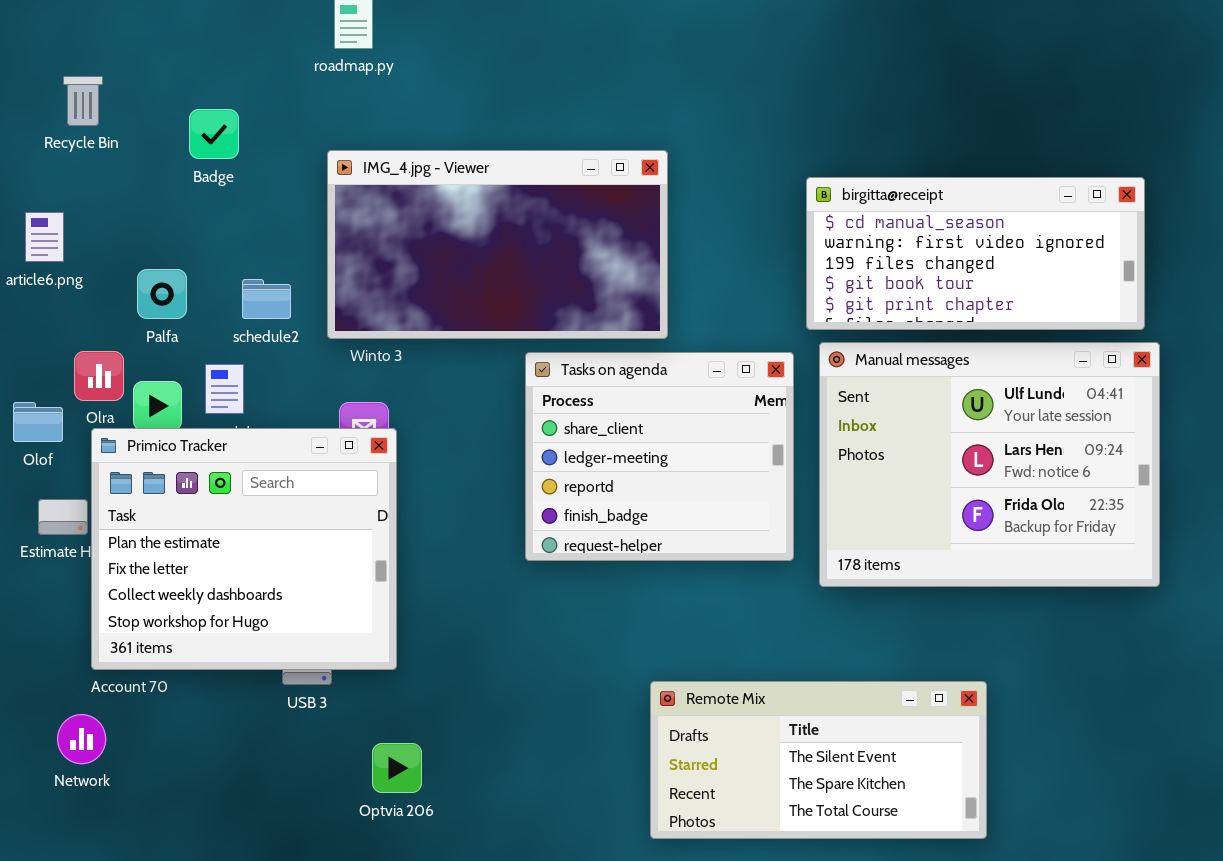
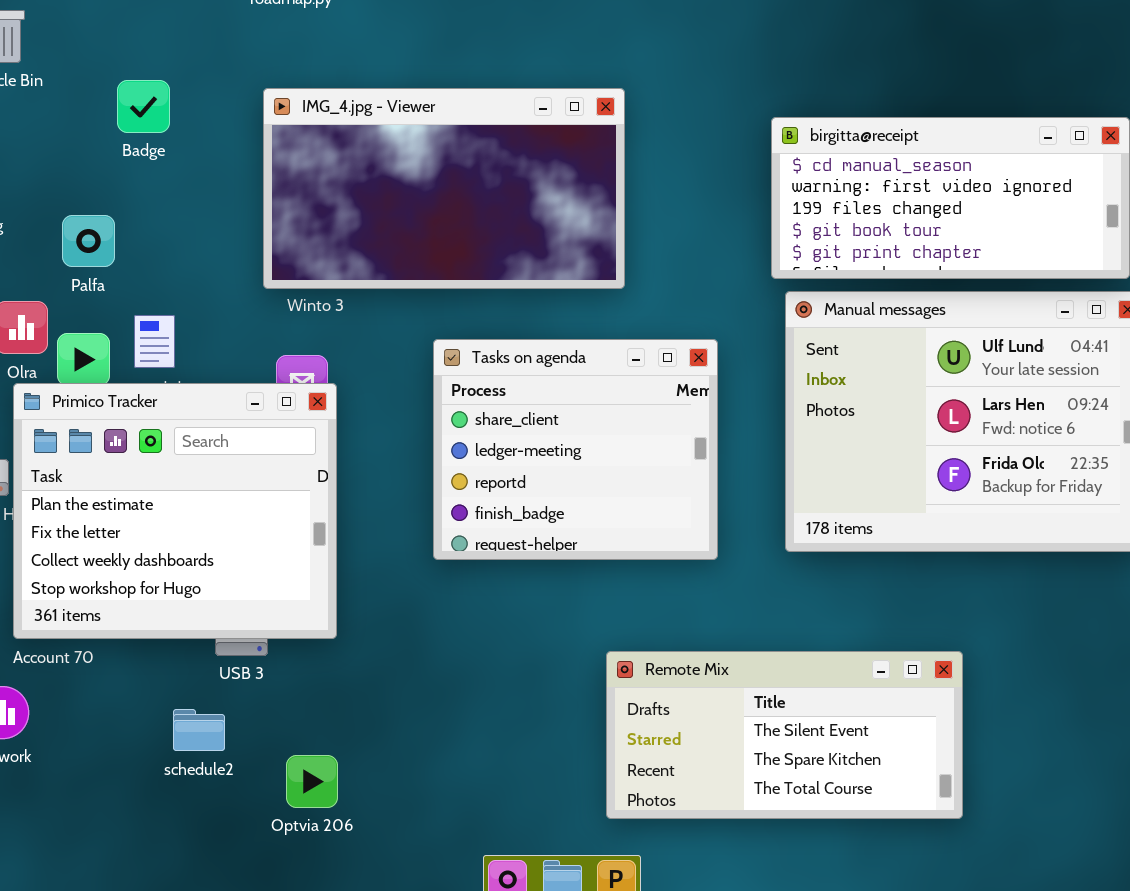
Badge: [189,109,239,159] -> [117,80,170,133], moved
schedule2: [242,279,291,319] -> [173,709,225,751], moved
Tasks on agenda: [525,352,794,561] -> [433,339,718,560], moved
Optvia 206: [372,743,422,793] -> [286,755,338,808], moved

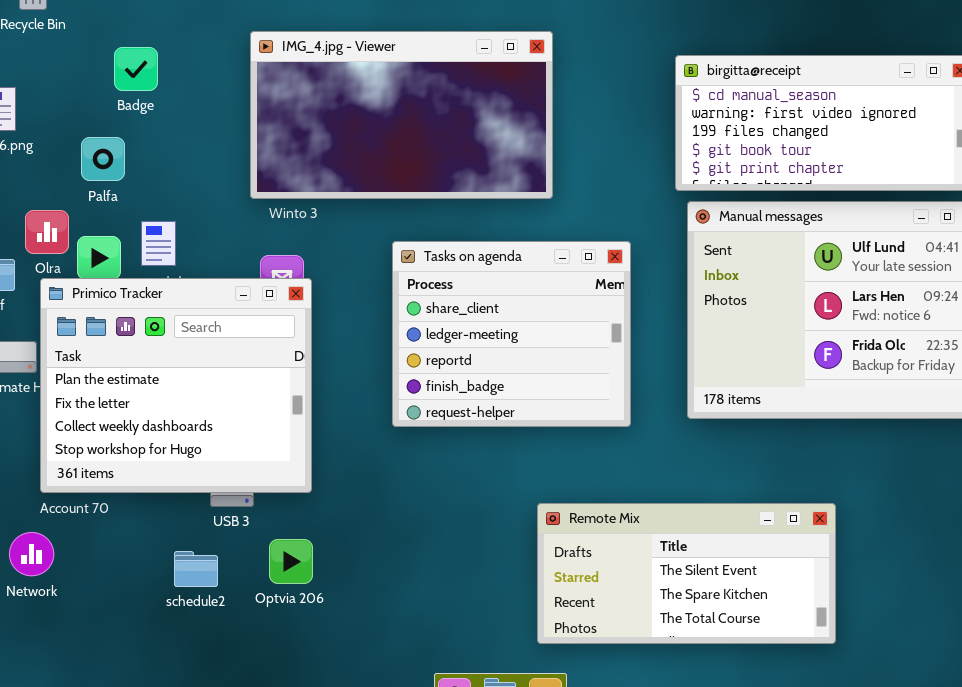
Badge: [117,80,170,133] -> [114,47,158,91], moved
Optvia 206: [286,755,338,808] -> [269,539,313,584], moved

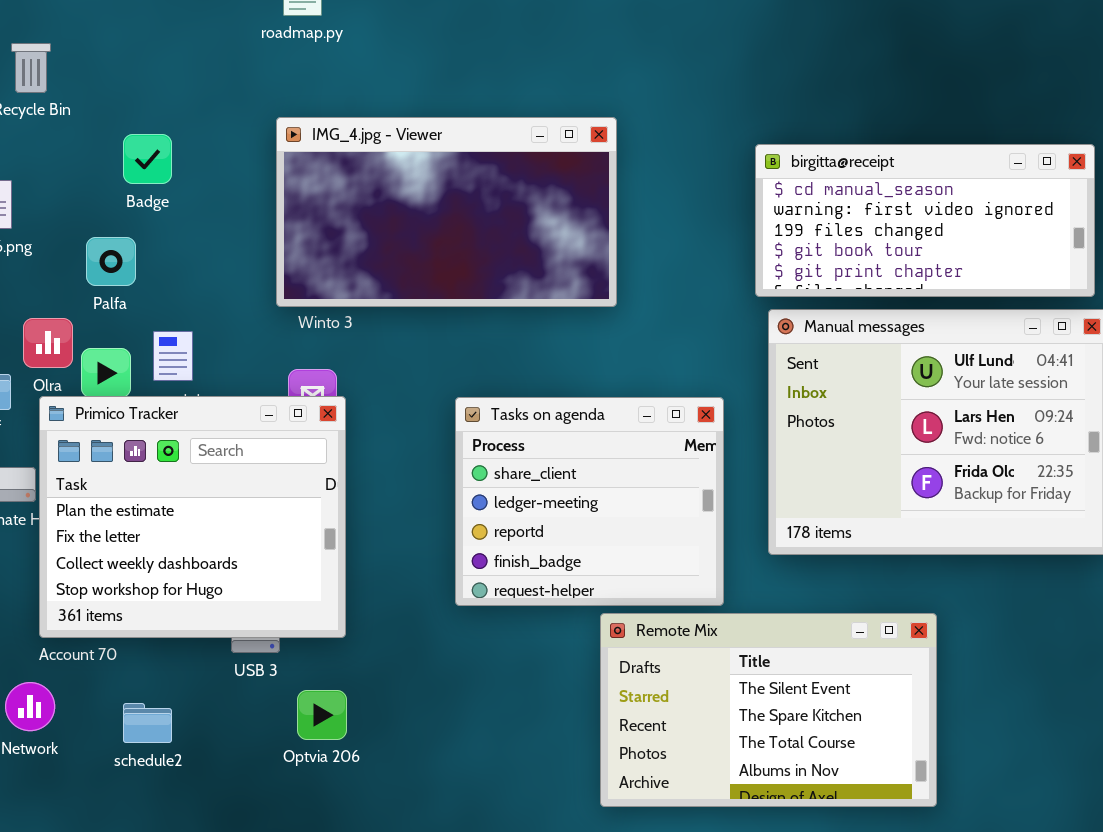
Tasks on agenda: [392,241,631,427] -> [455,397,724,606], moved
Remote Mix: [537,503,836,644] -> [600,613,937,807], resized
schedule2: [174,551,218,587] -> [123,703,172,743], moved

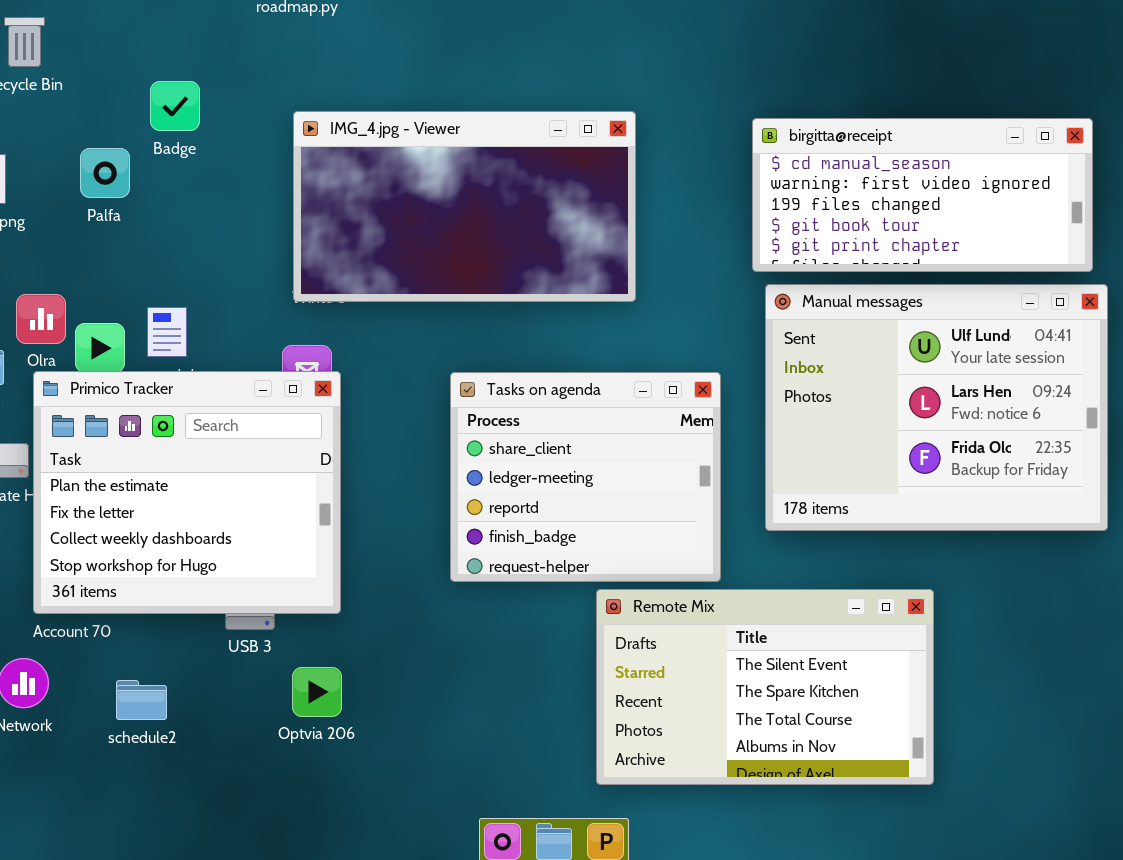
IMG_4.jpg - Viewer: [276,117,617,307] -> [293,111,636,302], moved
Badge: [123,134,172,184] -> [150,81,200,131], moved
Palfa: [86,237,136,286] -> [80,148,130,198], moved

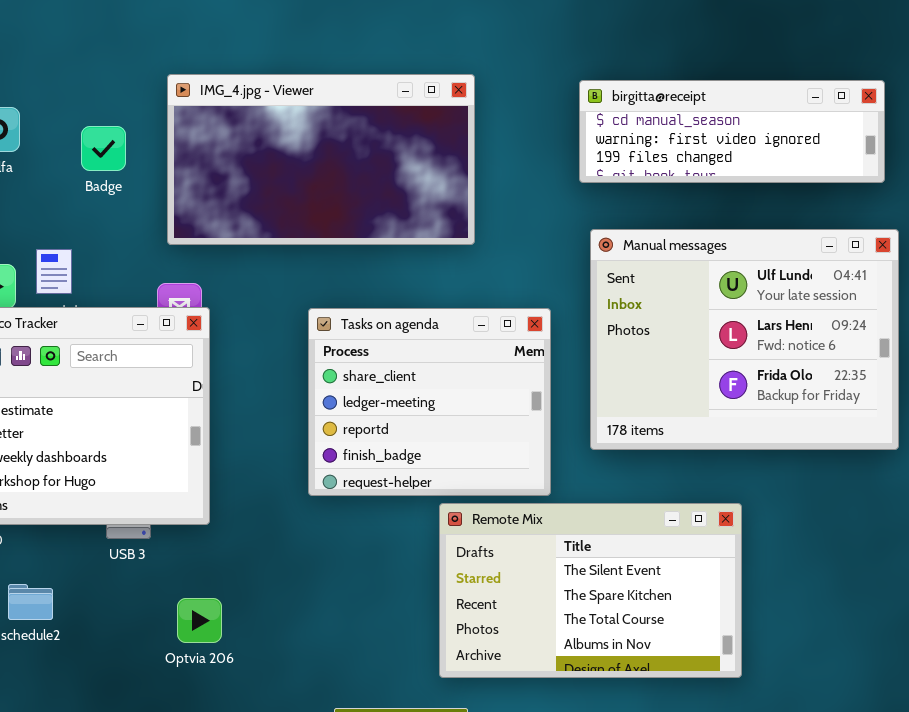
Badge: [150,81,200,131] -> [81,126,126,171], moved
birgitta@receipt: [752,118,1093,272] -> [579,80,885,183], resized
Optvia 206: [292,667,342,717] -> [177,598,222,643], moved

